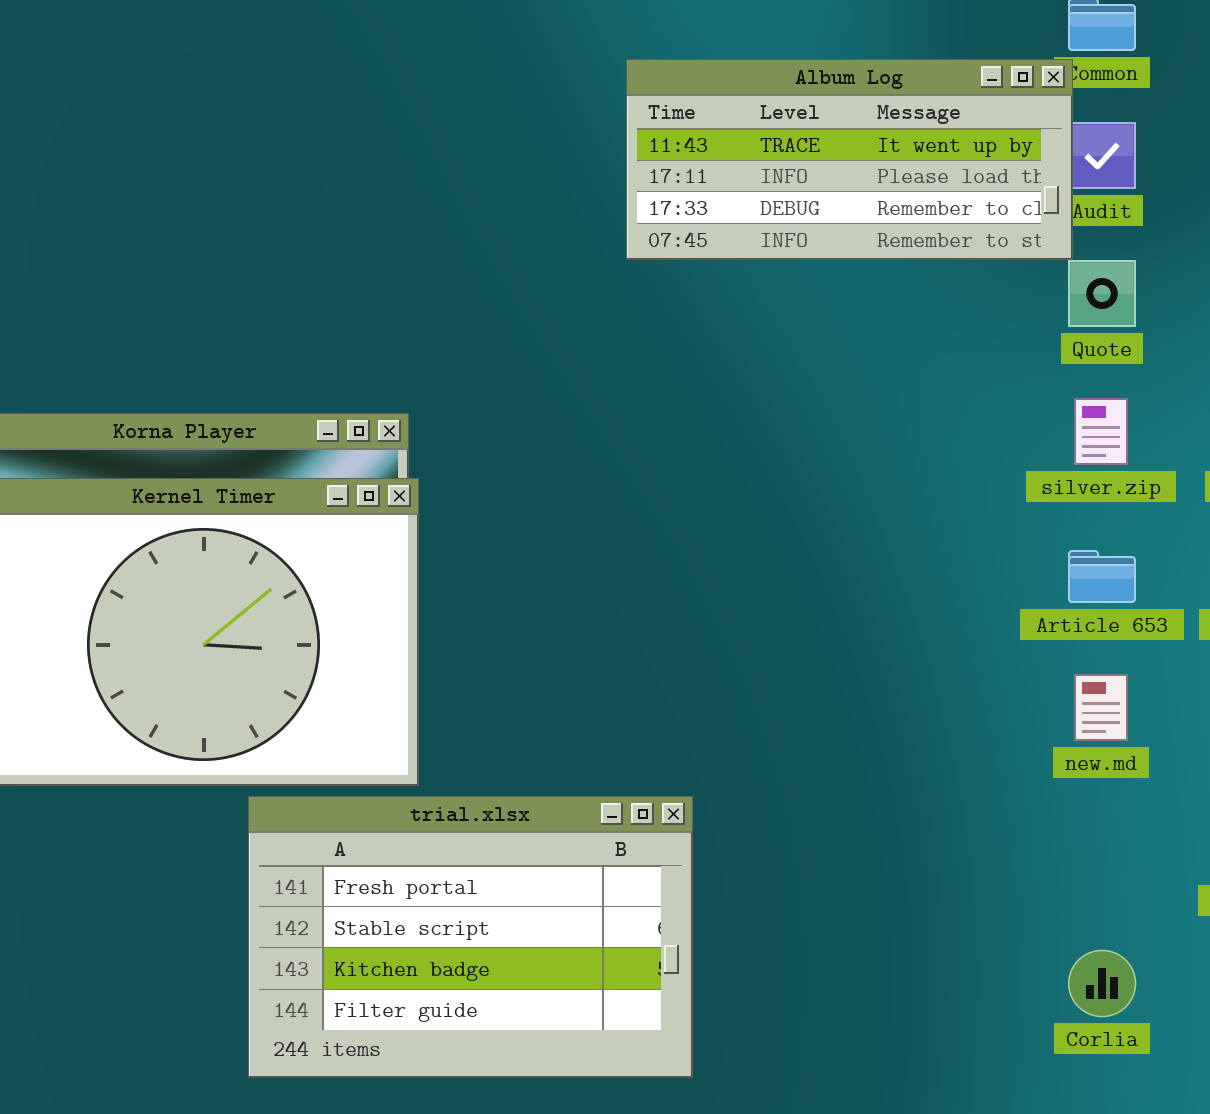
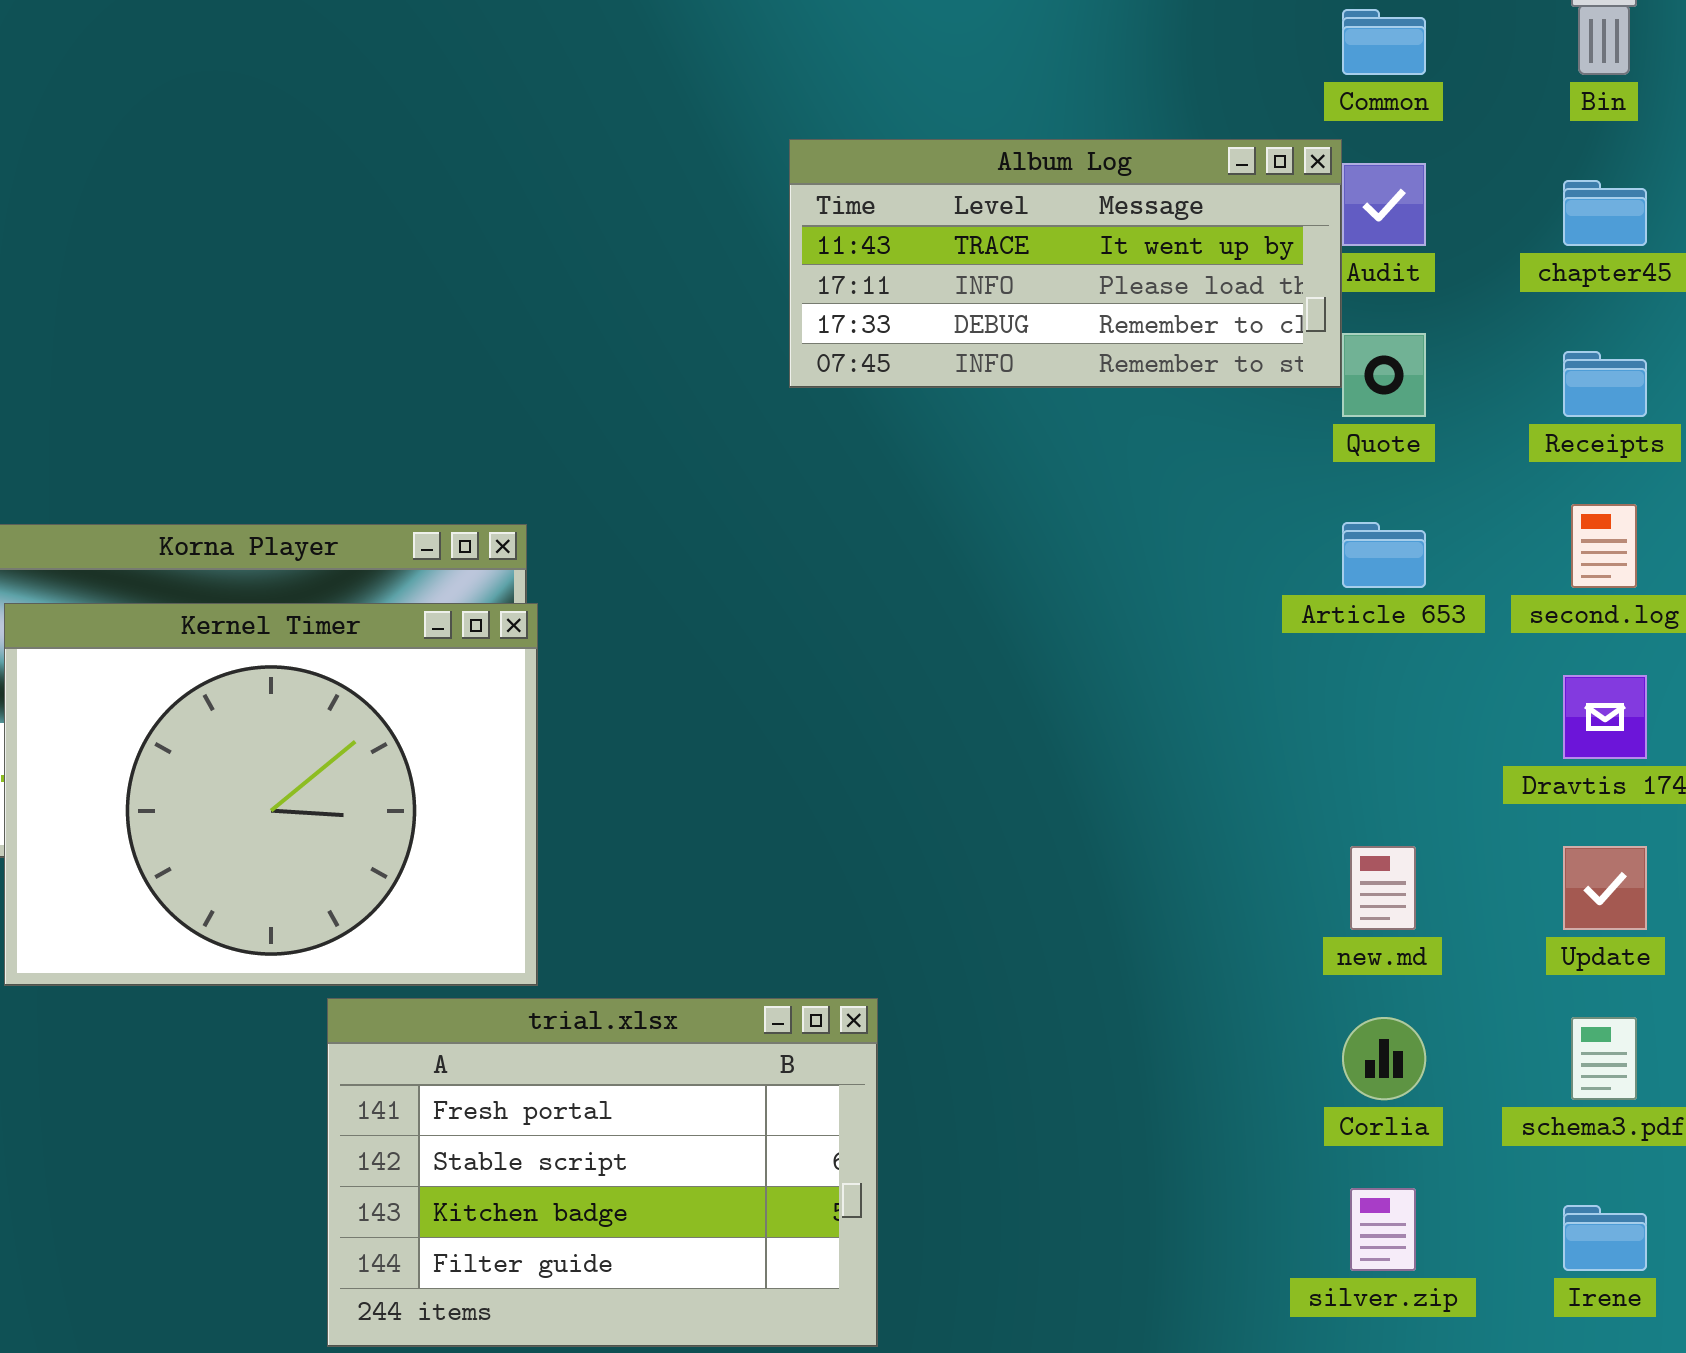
Album Log: [626,59,1073,260] -> [789,139,1342,388], moved
silver.zip: [1074,398,1128,465] -> [1350,1188,1416,1271], moved
Article 653: [1068,550,1136,603] -> [1342,522,1426,588], moved
Corlia: [1068,950,1136,1017] -> [1342,1017,1426,1100], moved

